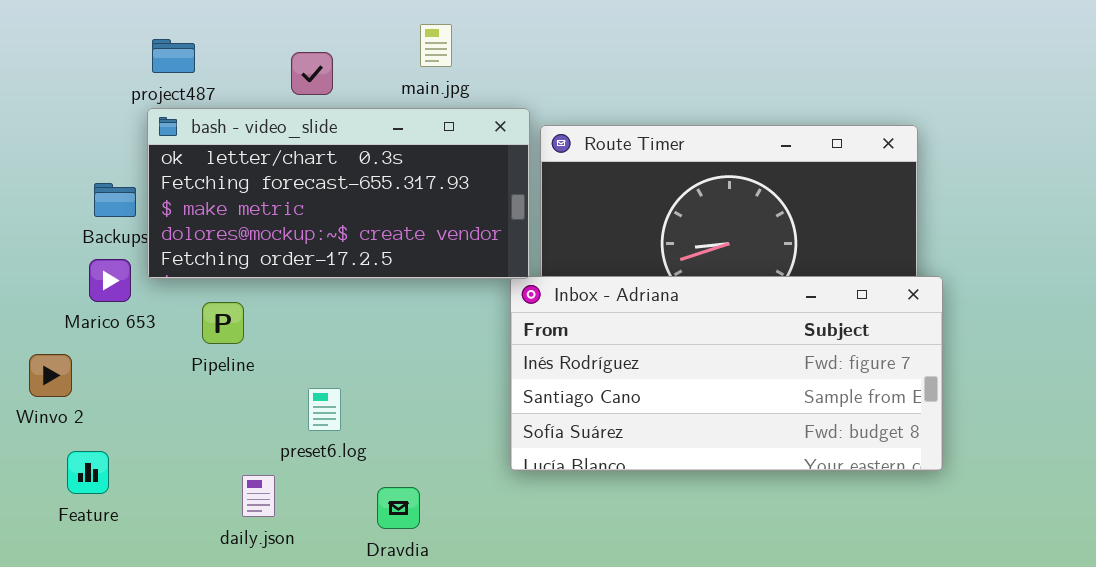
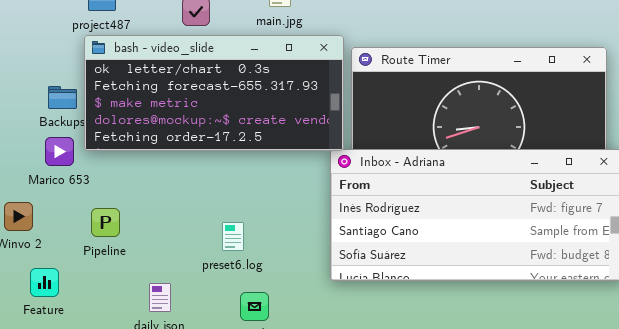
Pipeline: [202,302,244,344] -> [91,208,120,237], moved
preset6.log: [308,388,341,431] -> [222,222,244,251], moved

